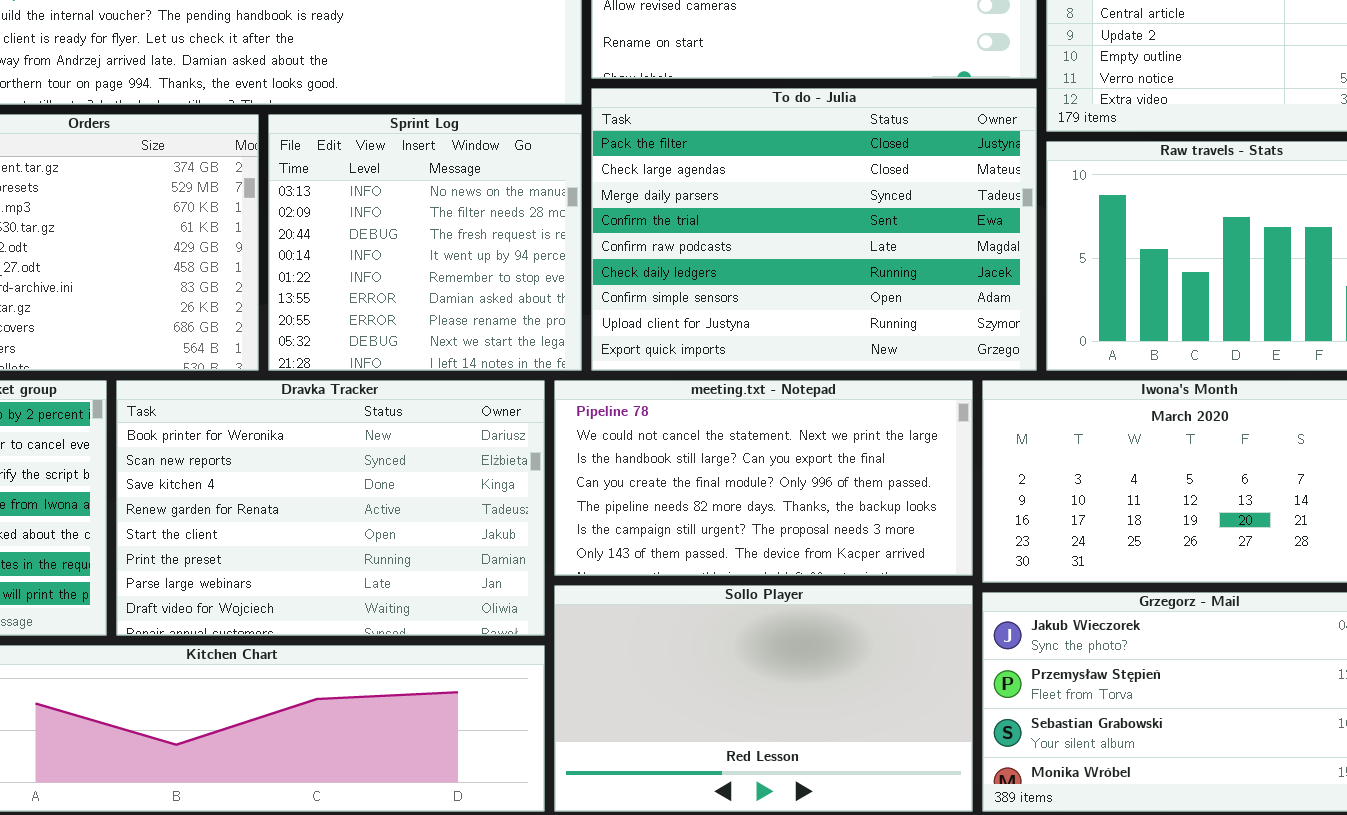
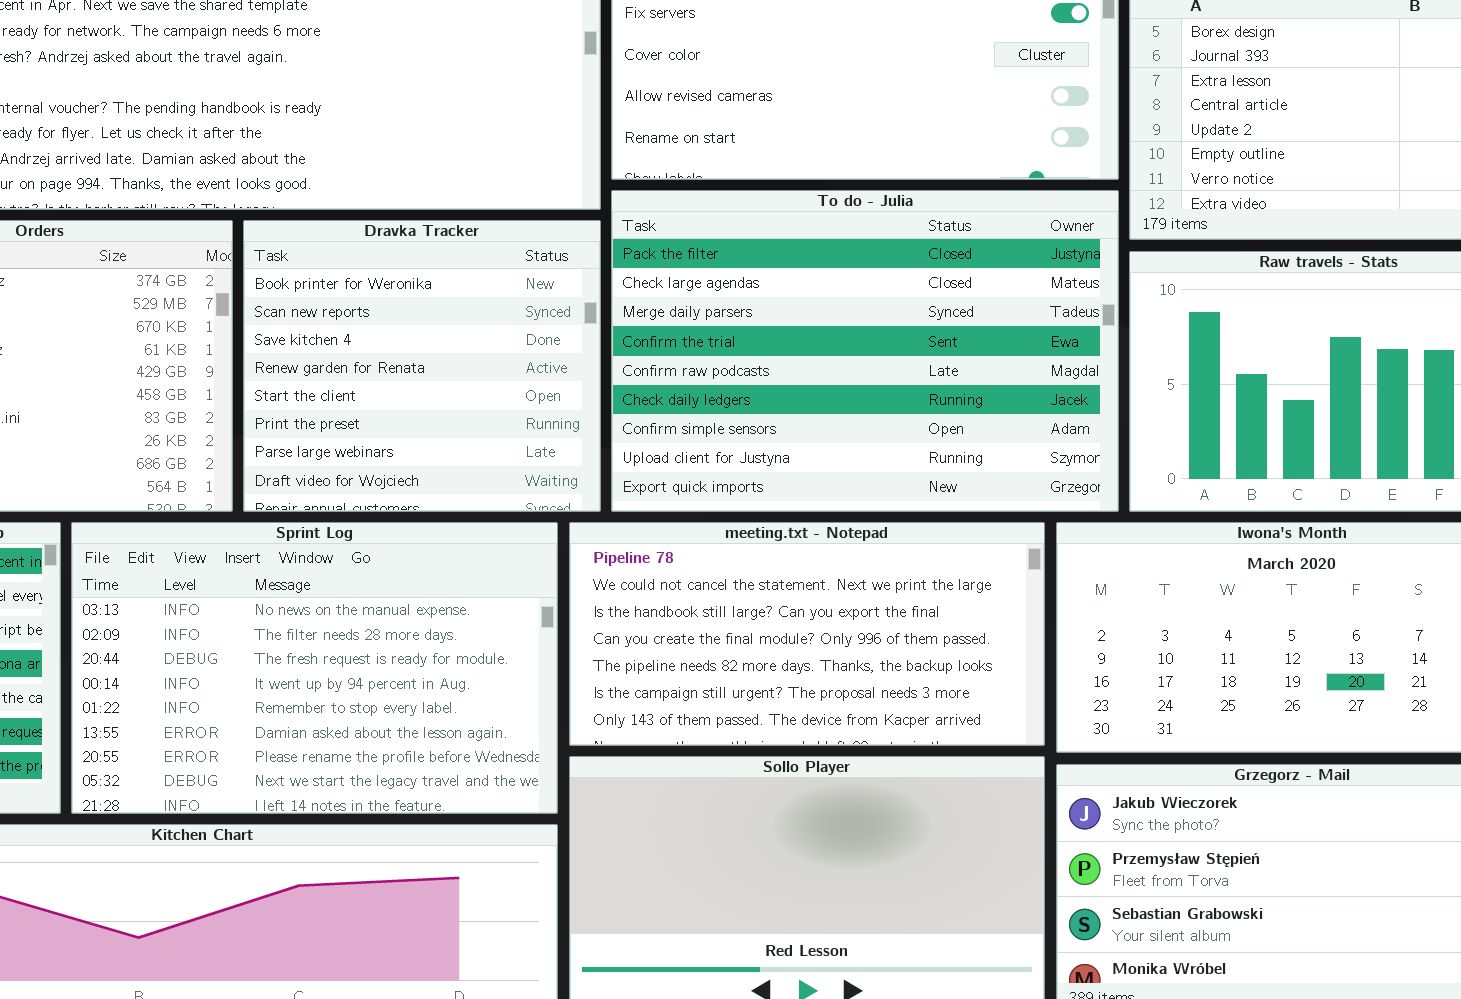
Sprint Log: [268,114,582,371] -> [71,522,558,814], moved, resized
Dravka Tracker: [116,380,545,636] -> [243,220,601,512], moved, resized

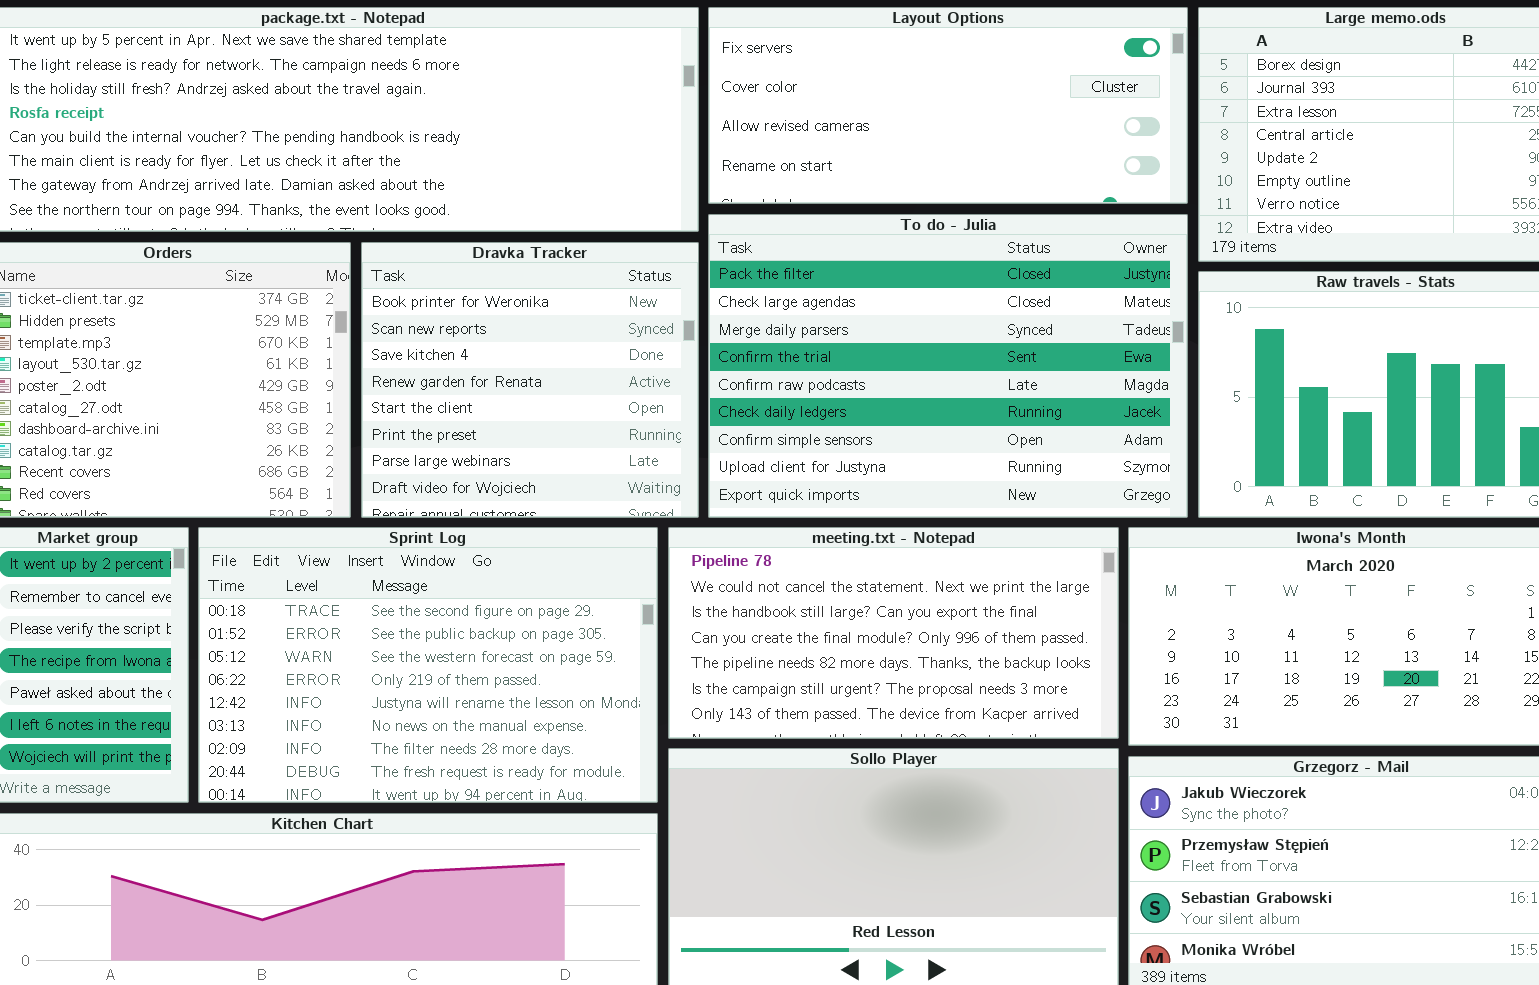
Sprint Log: [71,522,558,814] -> [198,527,658,803], scrolled up 5 rows

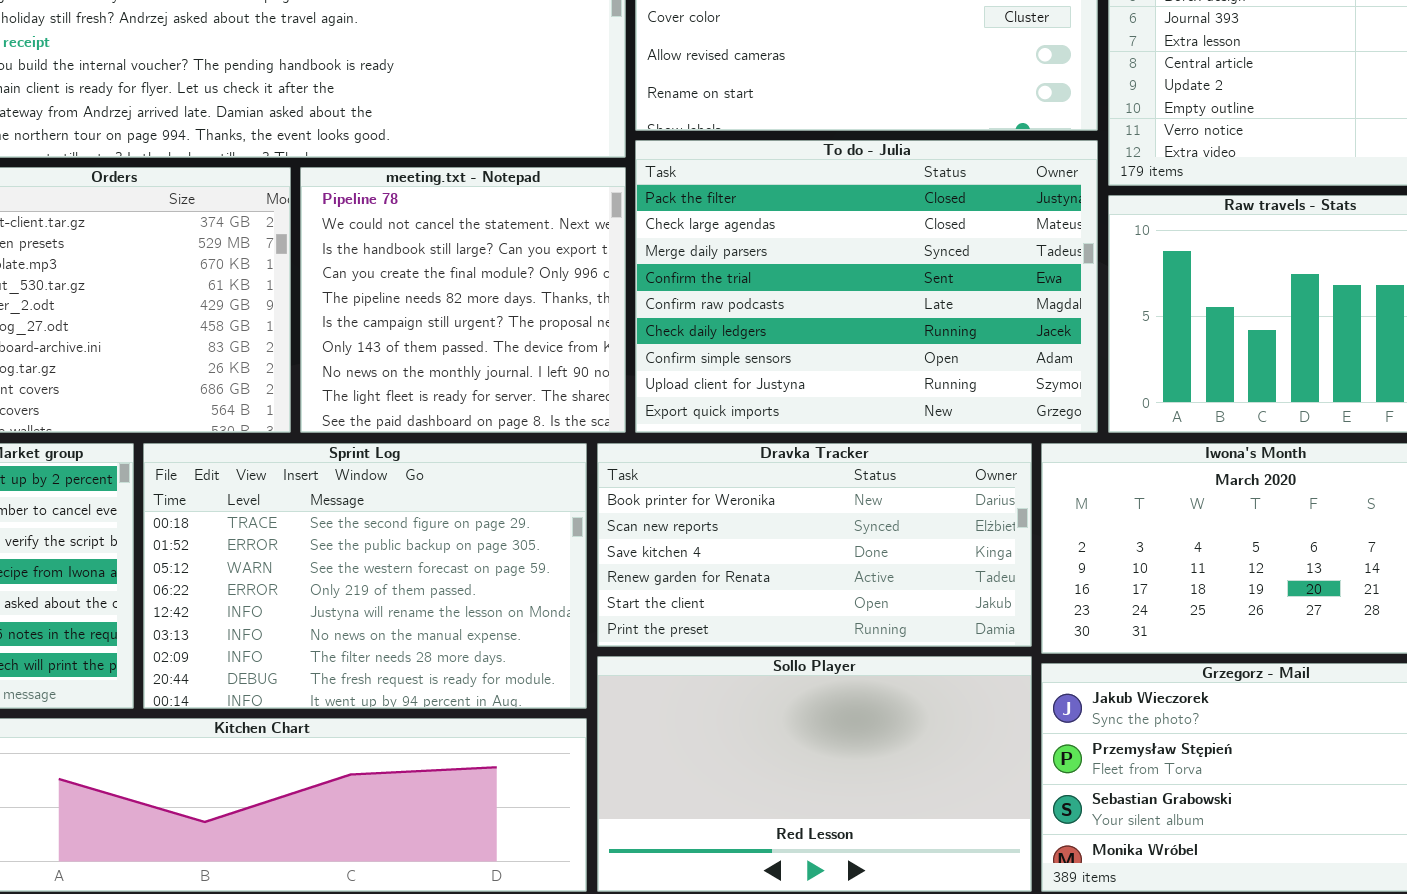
Dravka Tracker: [361,242,699,518] -> [597,443,1032,647], moved, resized
meeting.txt - Notepad: [668,527,1119,739] -> [300,167,626,433], moved, resized

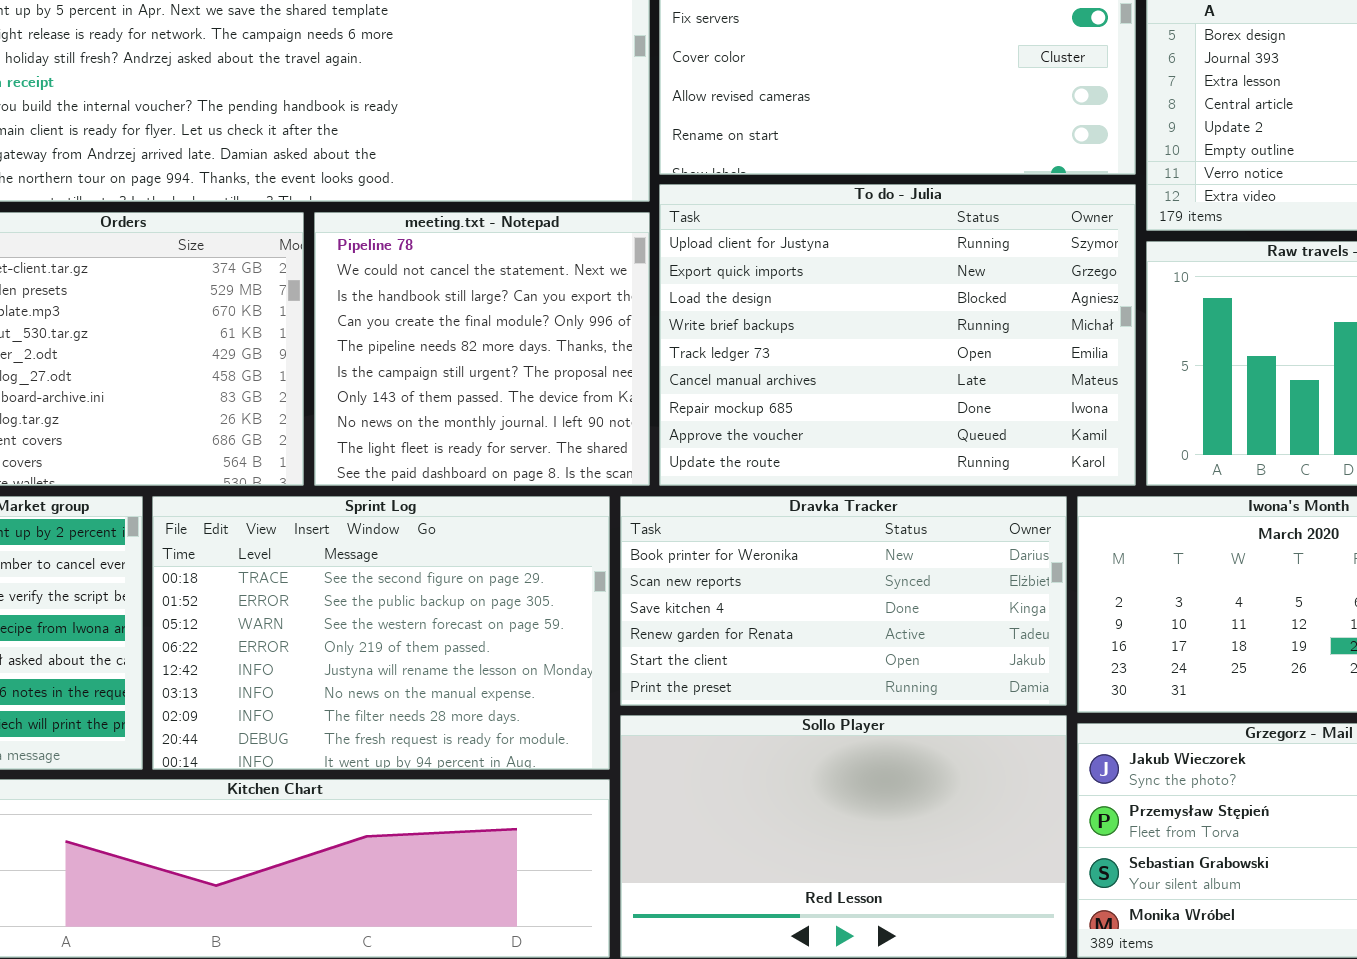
To do - Julia: [635,140,1098,433] -> [659,184,1136,486], scrolled down 7 rows

